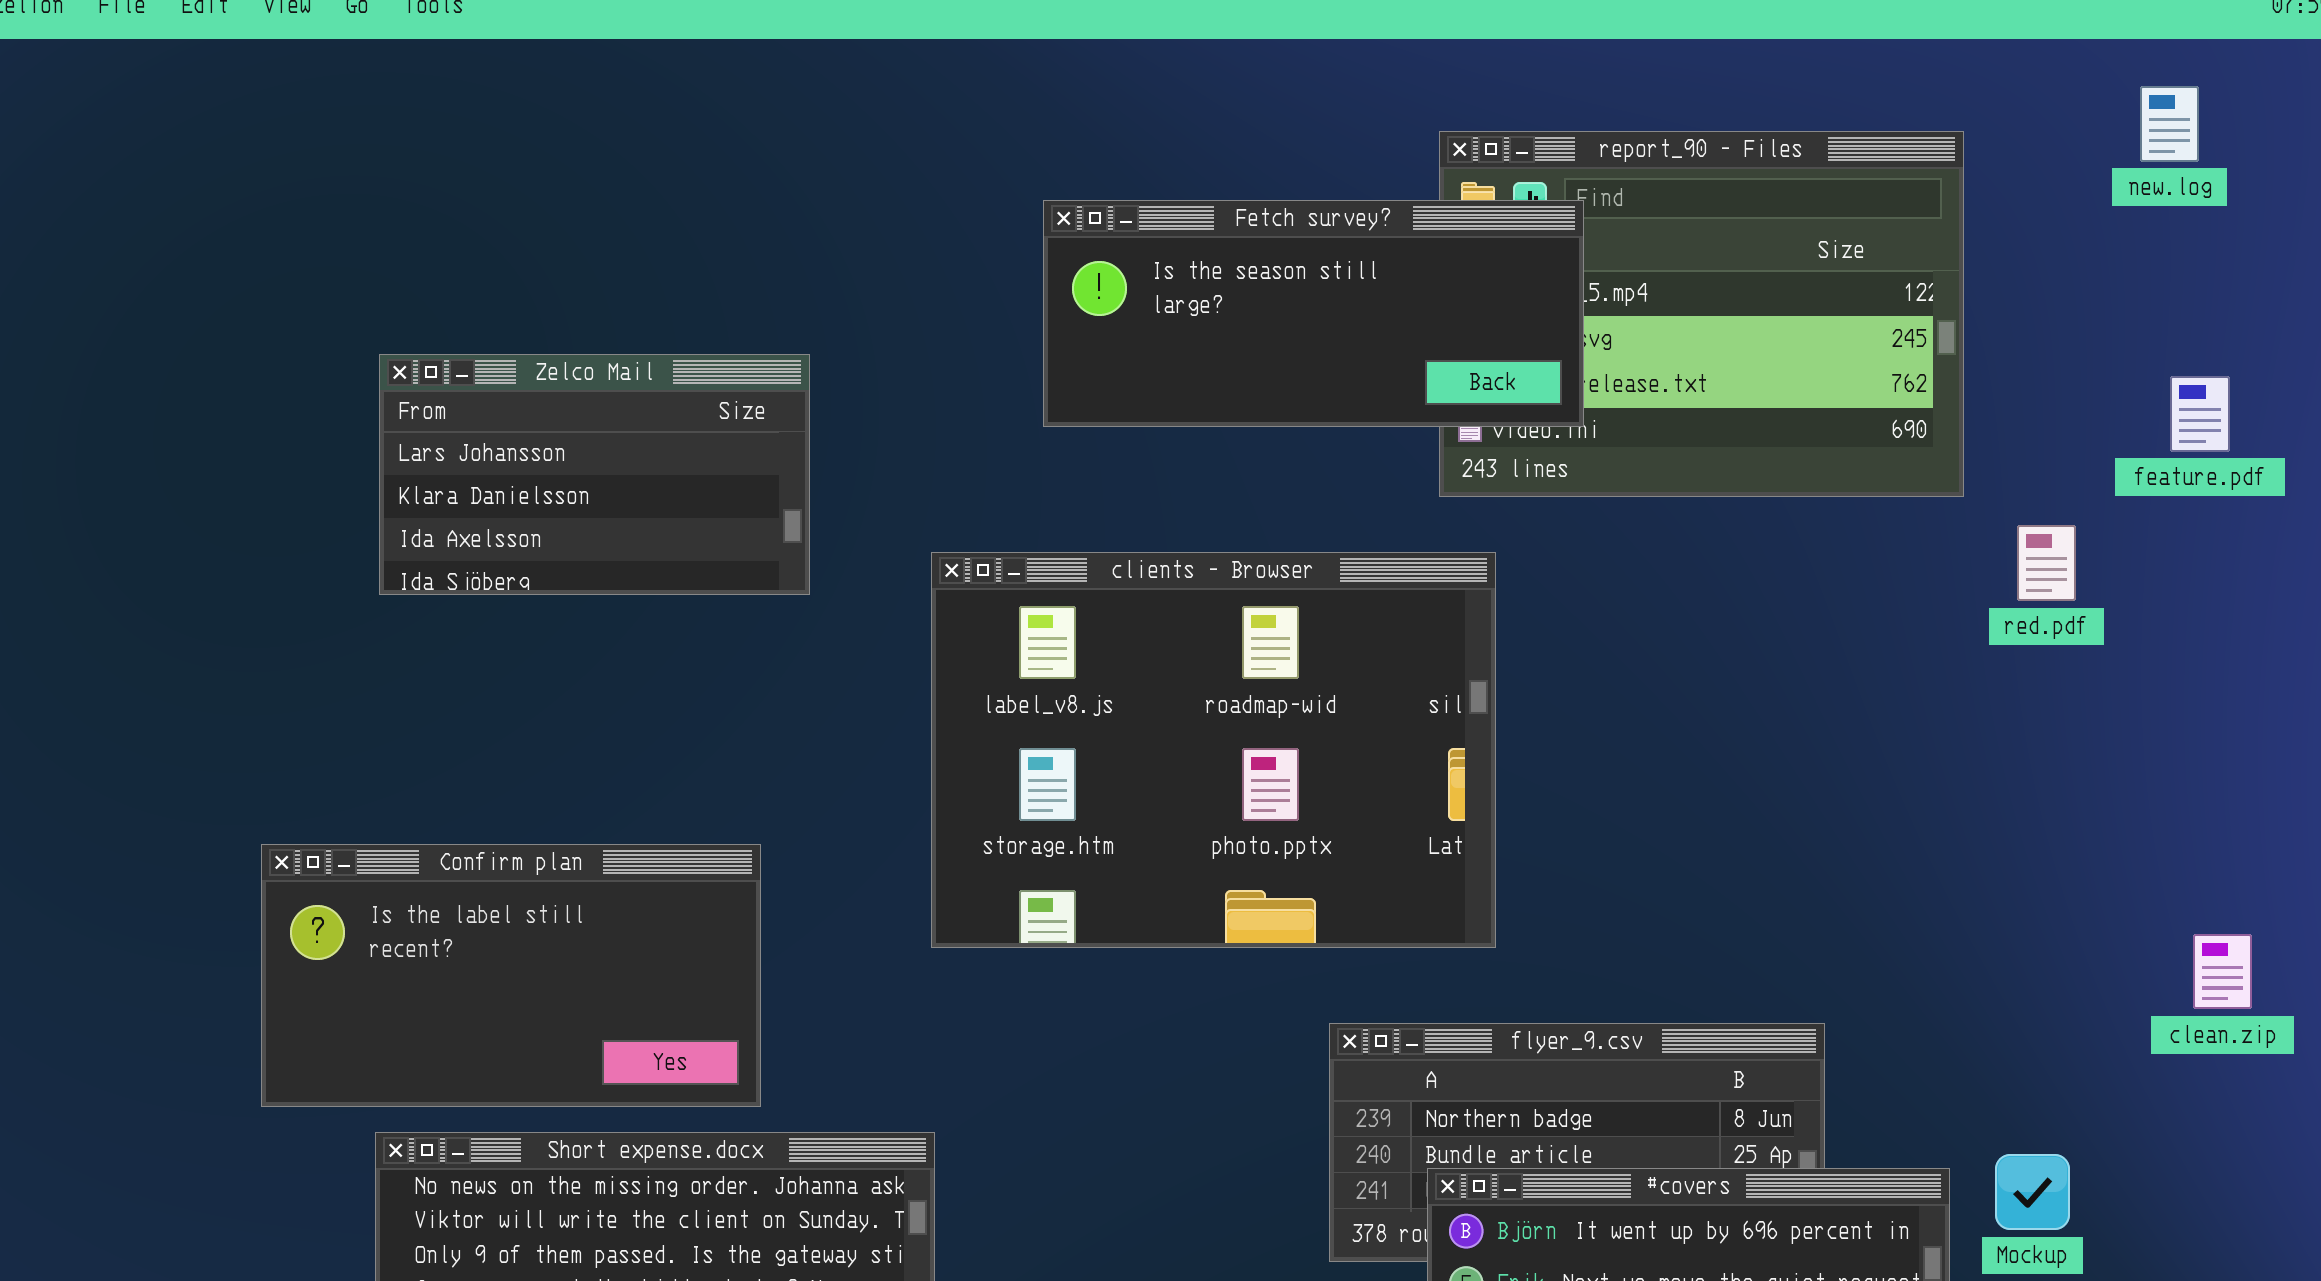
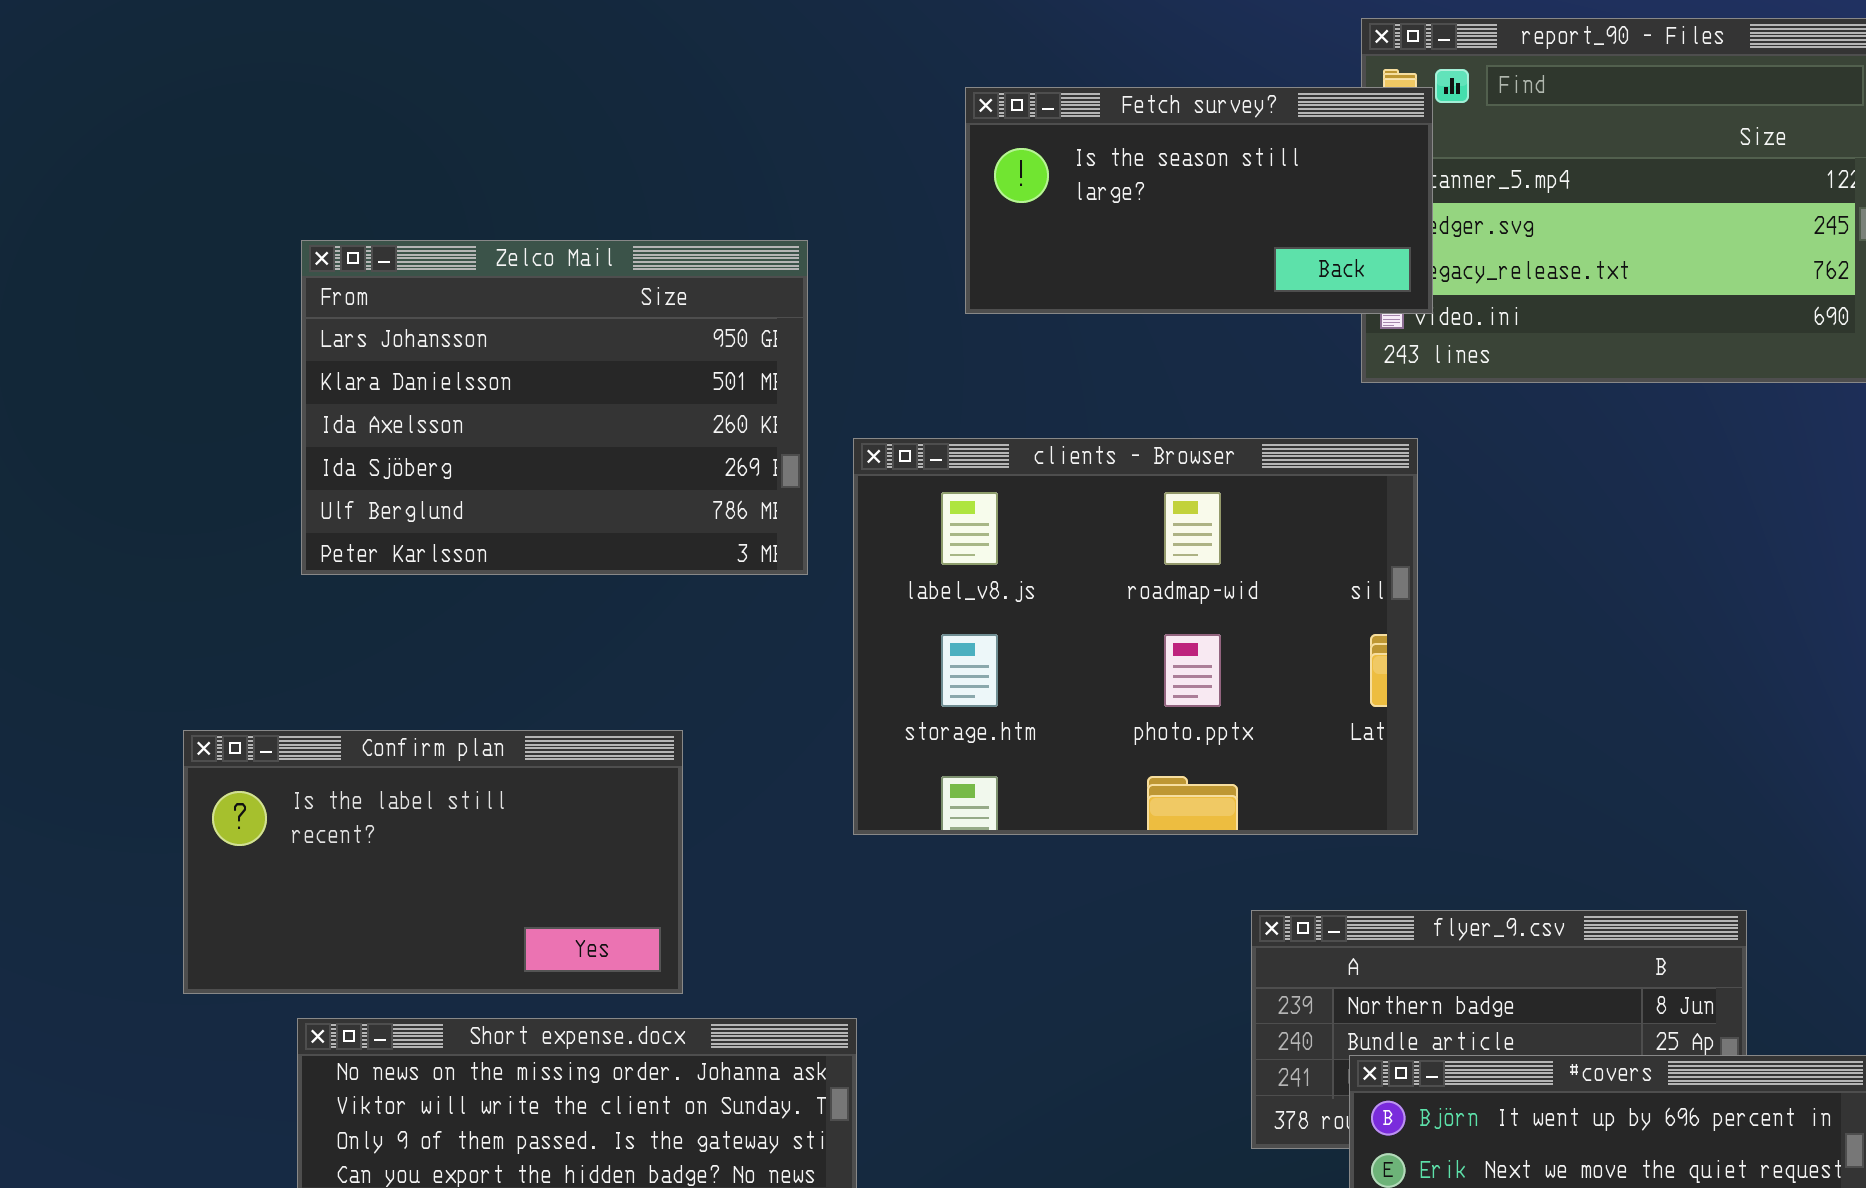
Fetch survey?: [1043,200,1584,427] -> [965,87,1433,314], resized
Zelco Mail: [379,354,810,595] -> [301,240,808,575], resized

